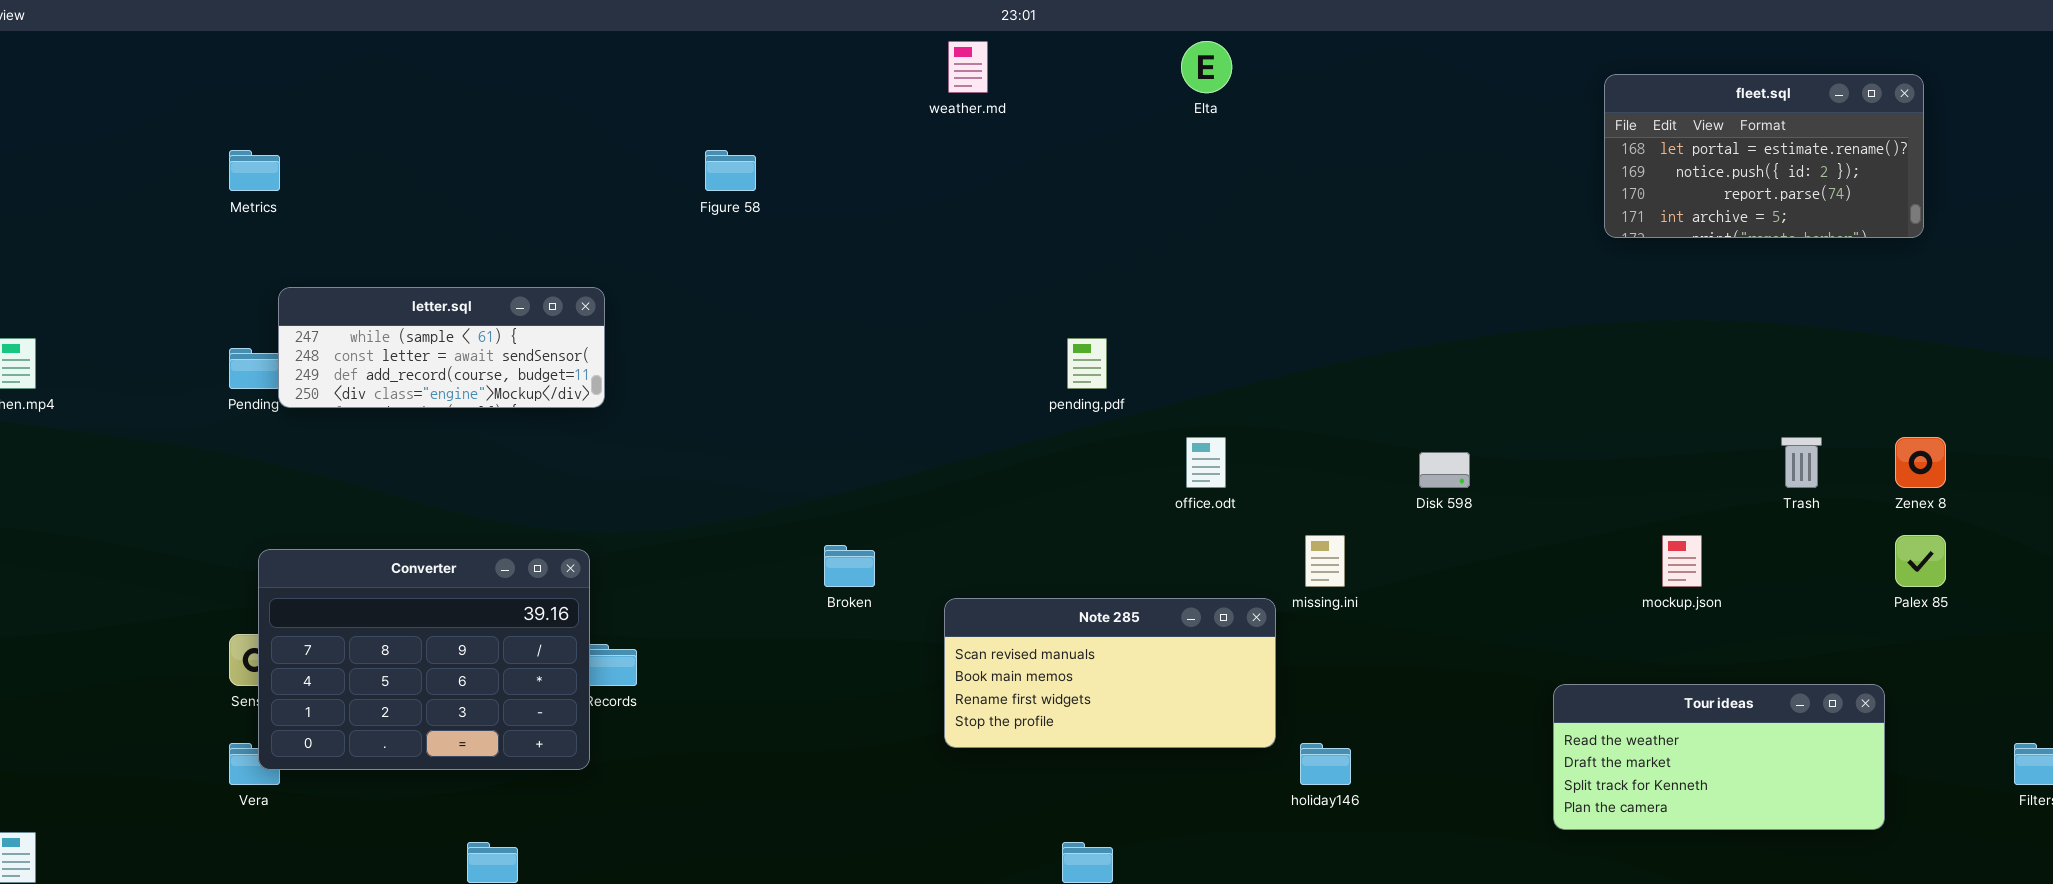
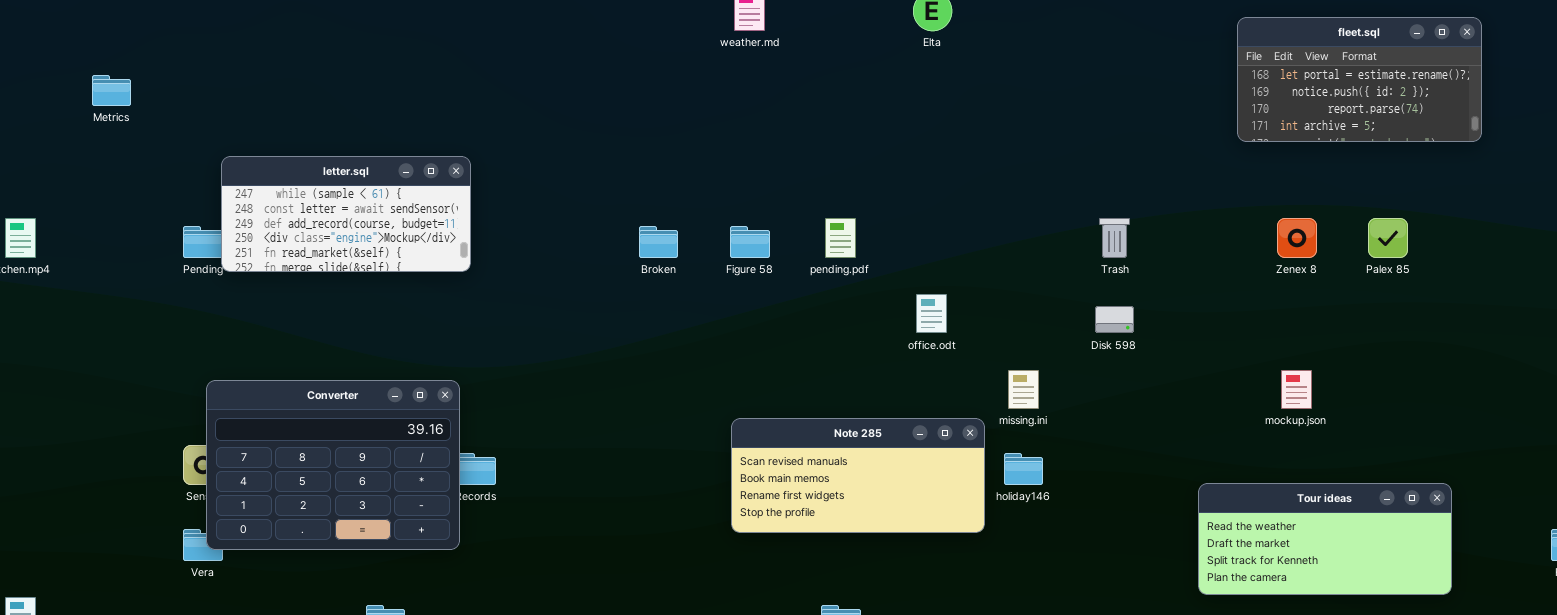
Metrics: [229,150,280,191] -> [92,75,131,106], moved
Figure 58: [705,150,756,191] -> [730,226,770,258], moved
letter.sql: [278,287,605,408] -> [221,156,471,272], resized
Trash: [1781,437,1822,488] -> [1099,218,1130,258], moved
Zenex 8: [1895,437,1946,488] -> [1277,218,1317,258], moved
Palex 85: [1895,535,1946,587] -> [1368,218,1408,258], moved
Broken: [824,545,875,587] -> [639,226,678,258], moved
holiday146: [1300,743,1351,785] -> [1004,453,1043,485], moved

